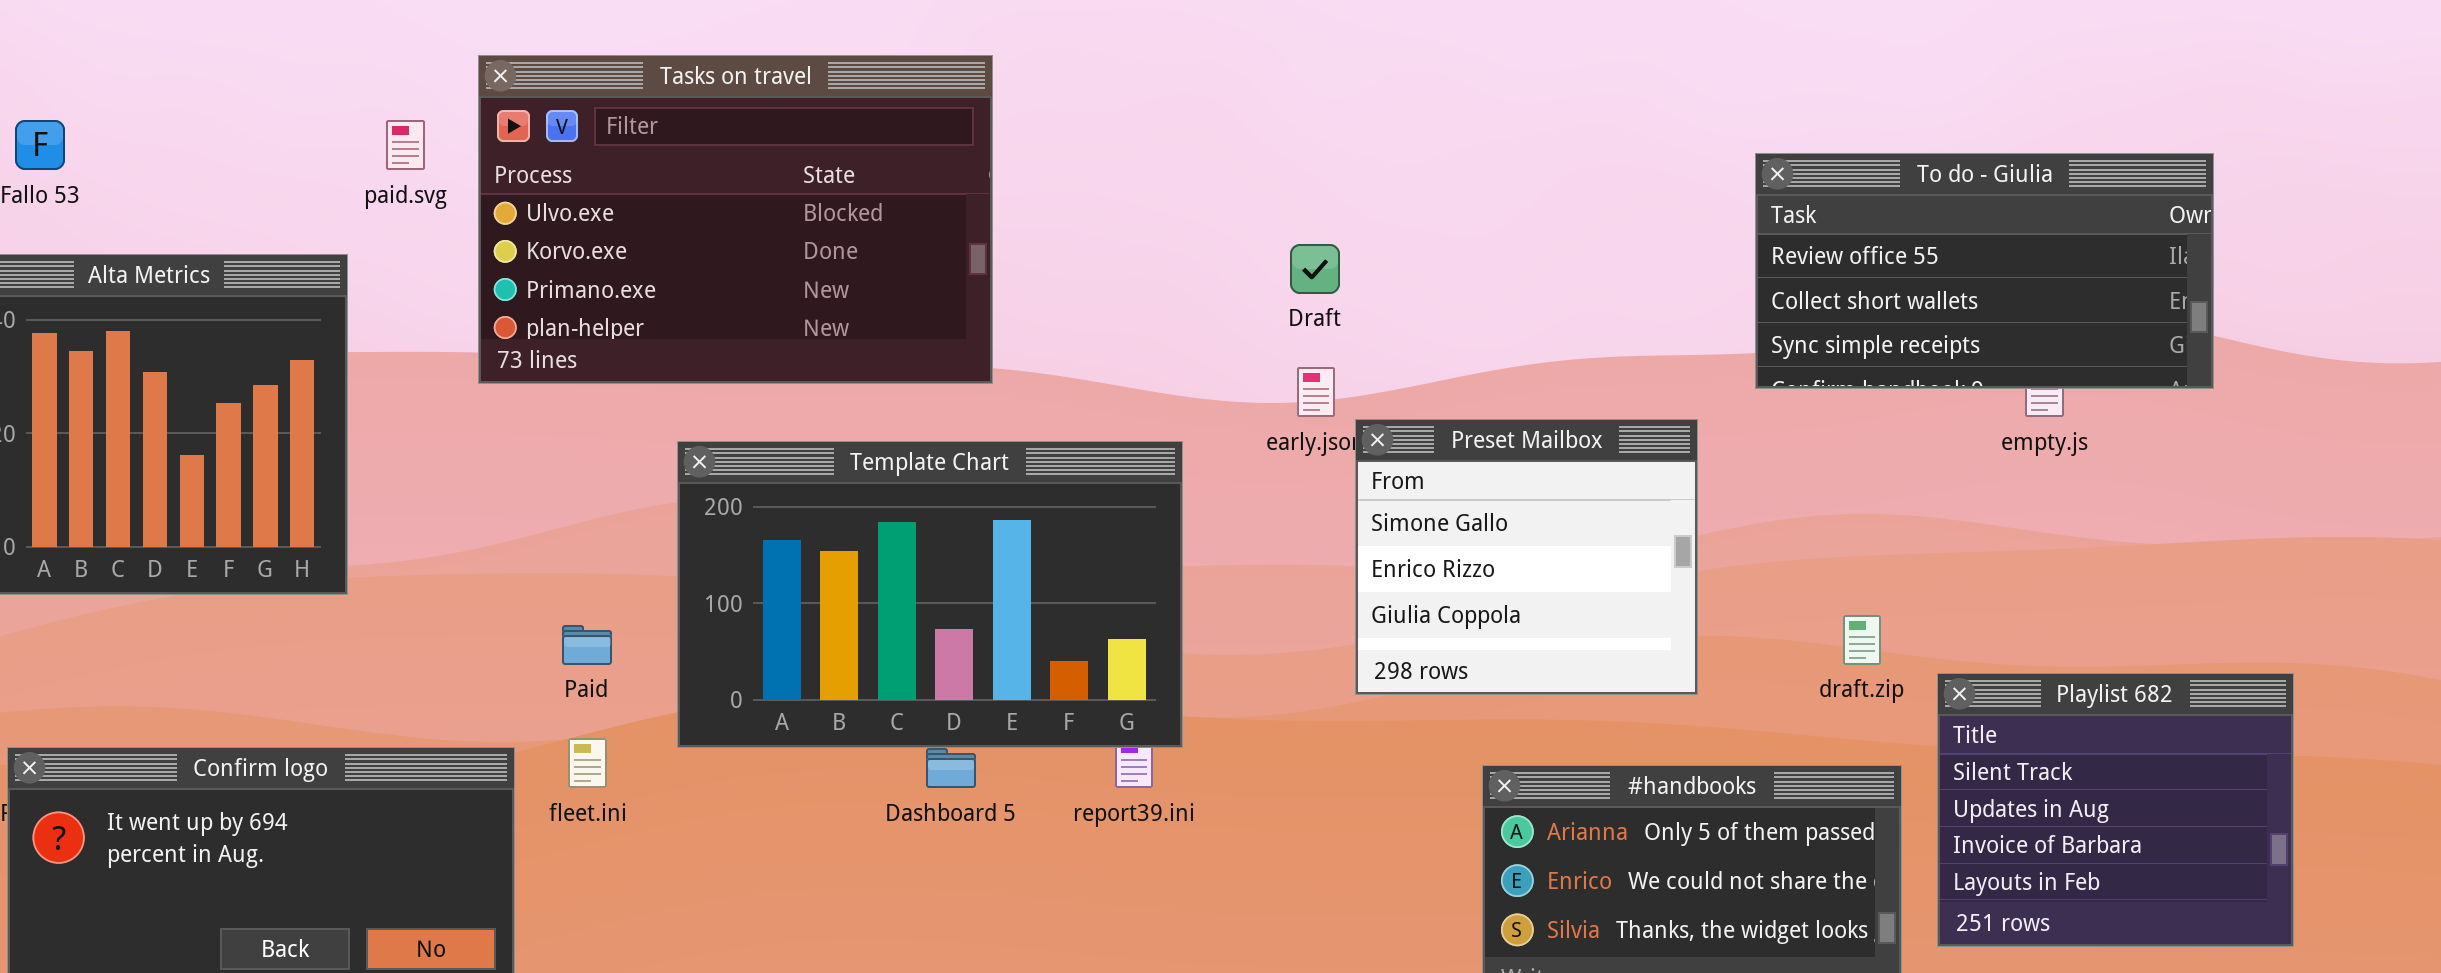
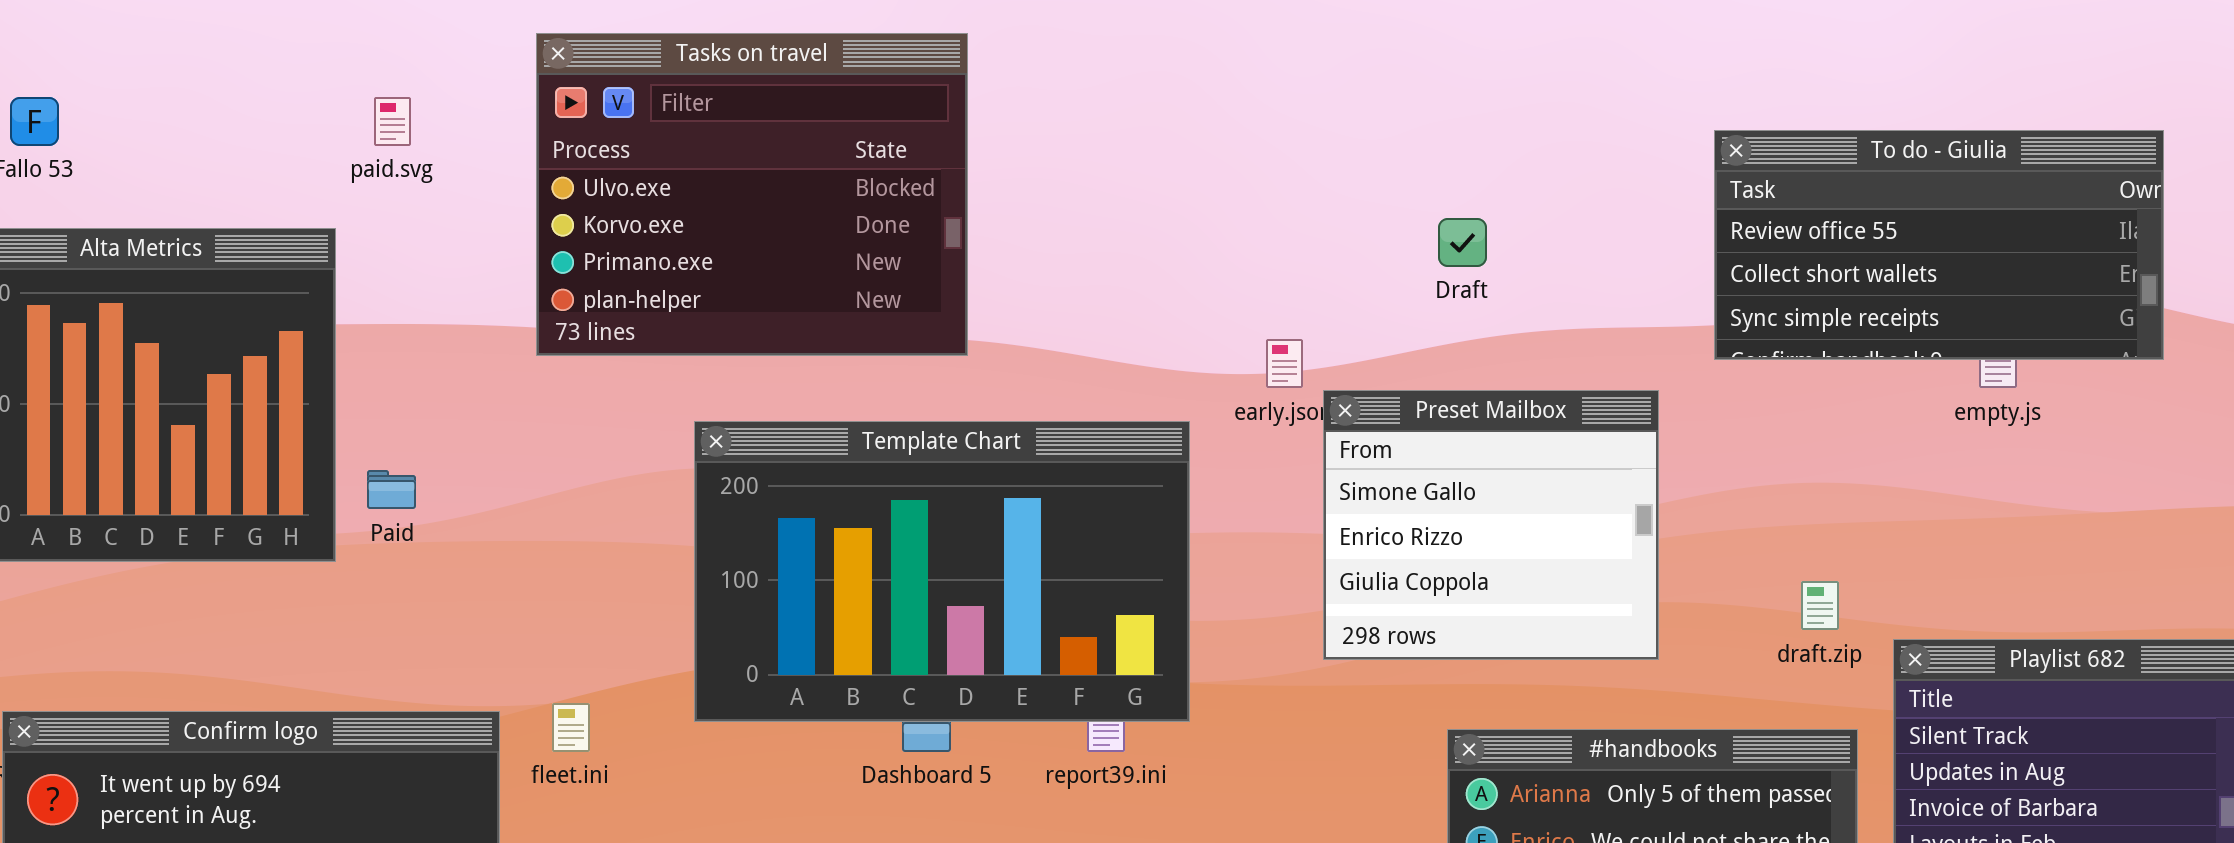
Tasks on travel: [478,55,993,384] -> [536,33,968,356], resized
Draft: [1290,244,1340,294] -> [1438,218,1487,267], moved
Template Chart: [677,441,1183,748] -> [694,421,1190,722], moved
Paid: [562,625,612,665] -> [367,470,416,509], moved

